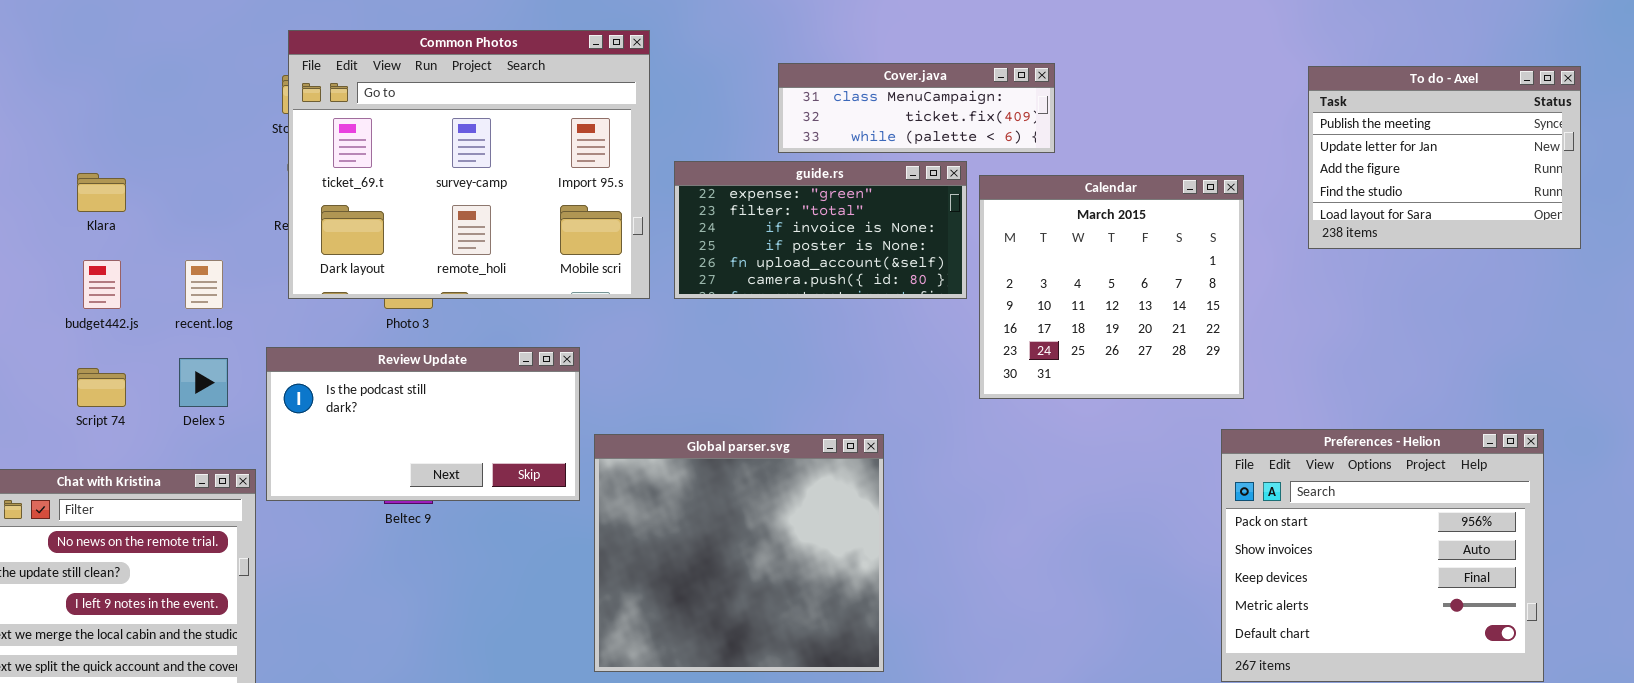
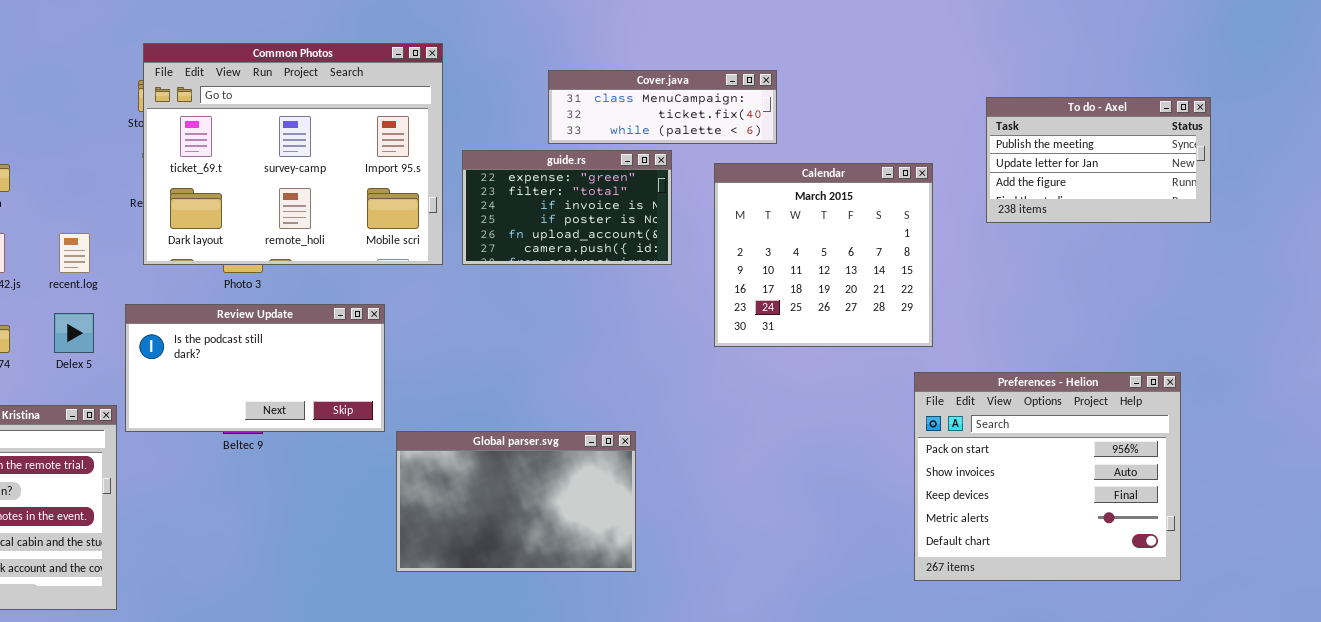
To do - Axel: [1308,66,1581,249] -> [986,97,1211,223], resized
guide.rs: [674,161,967,299] -> [462,150,672,265], resized
Global parser.svg: [594,434,884,672] -> [396,431,636,572], resized

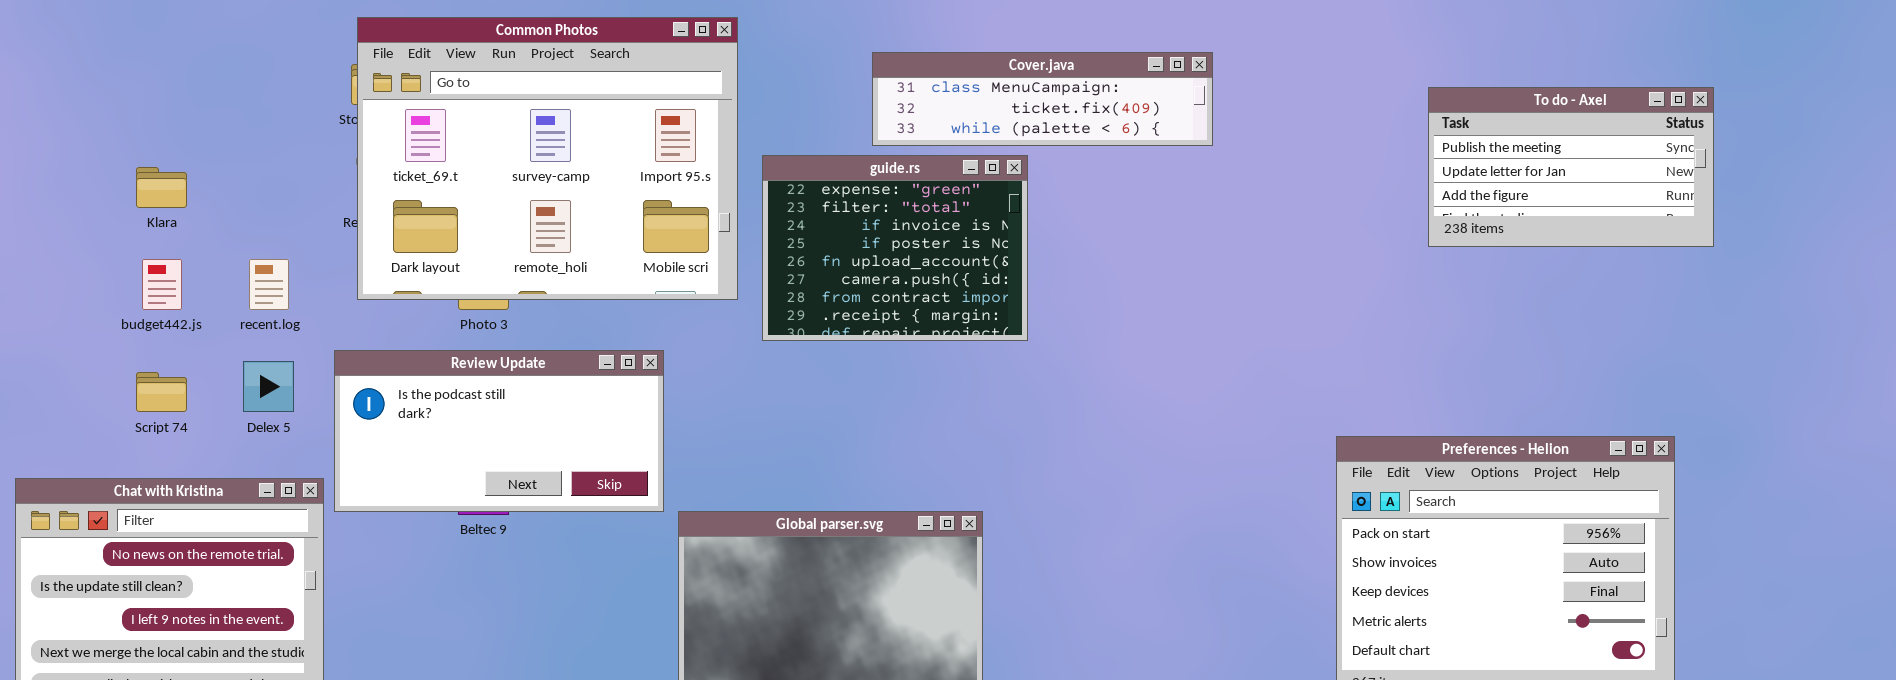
Cover.java: [548,70,777,144] -> [872,52,1213,146], resized
guide.rs: [462,150,672,265] -> [762,155,1028,341], resized
Calendar: [714,163,933,347] -> none, closed

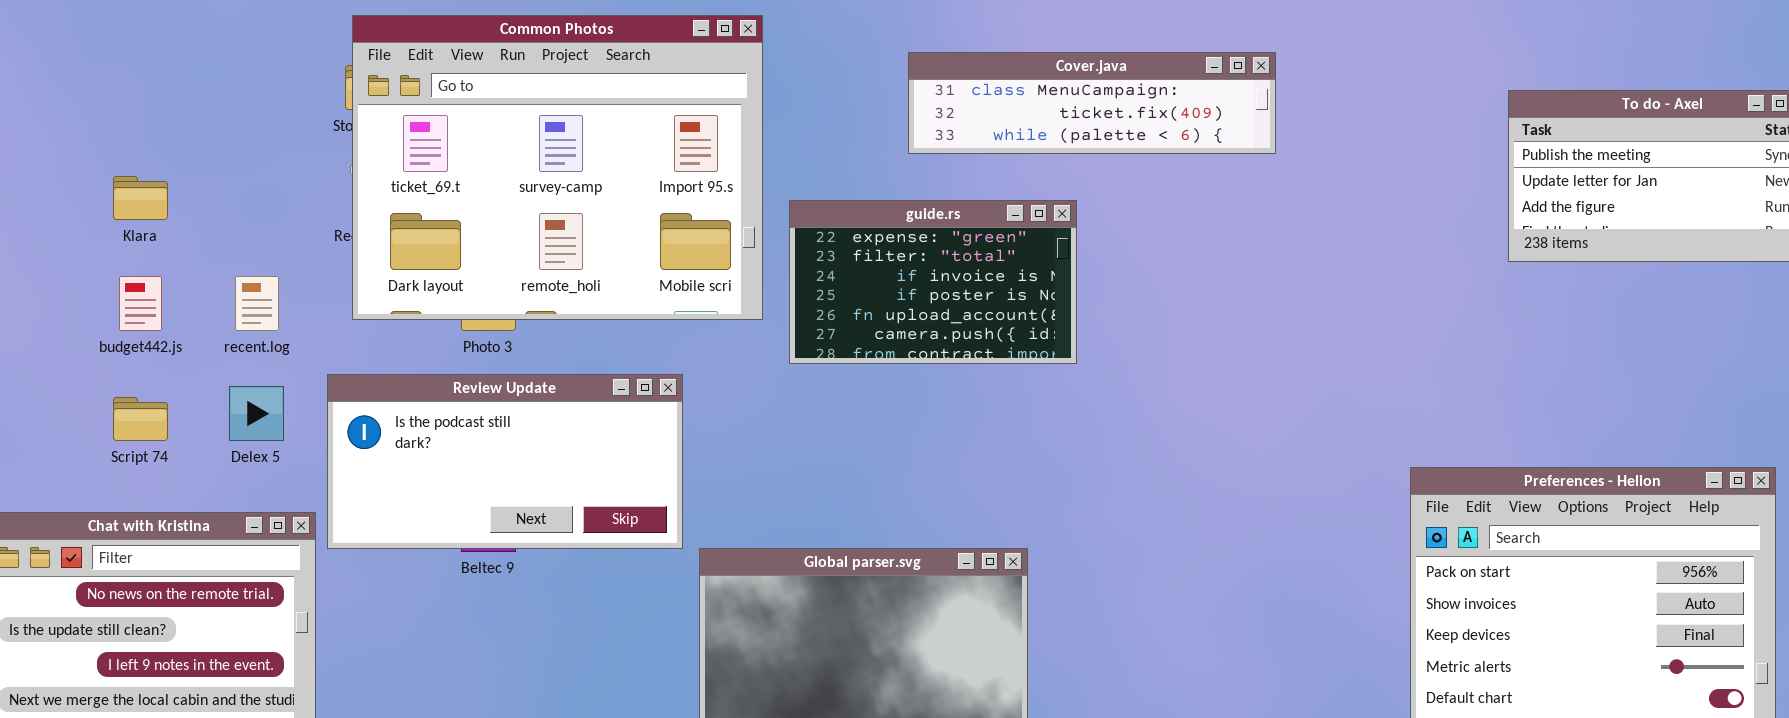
guide.rs: [762,155,1028,341] -> [789,200,1077,364], resized

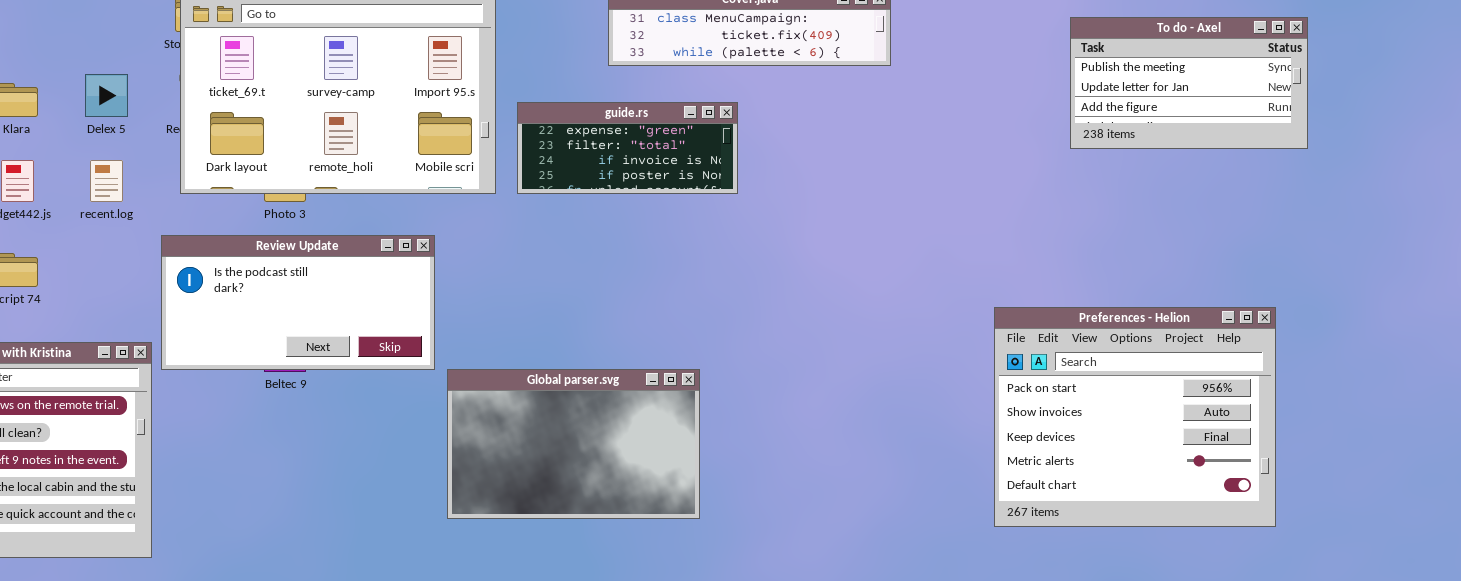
guide.rs: [789,200,1077,364] -> [517,102,738,194], resized
Delex 5: [229,386,284,441] -> [85,74,128,117], moved

